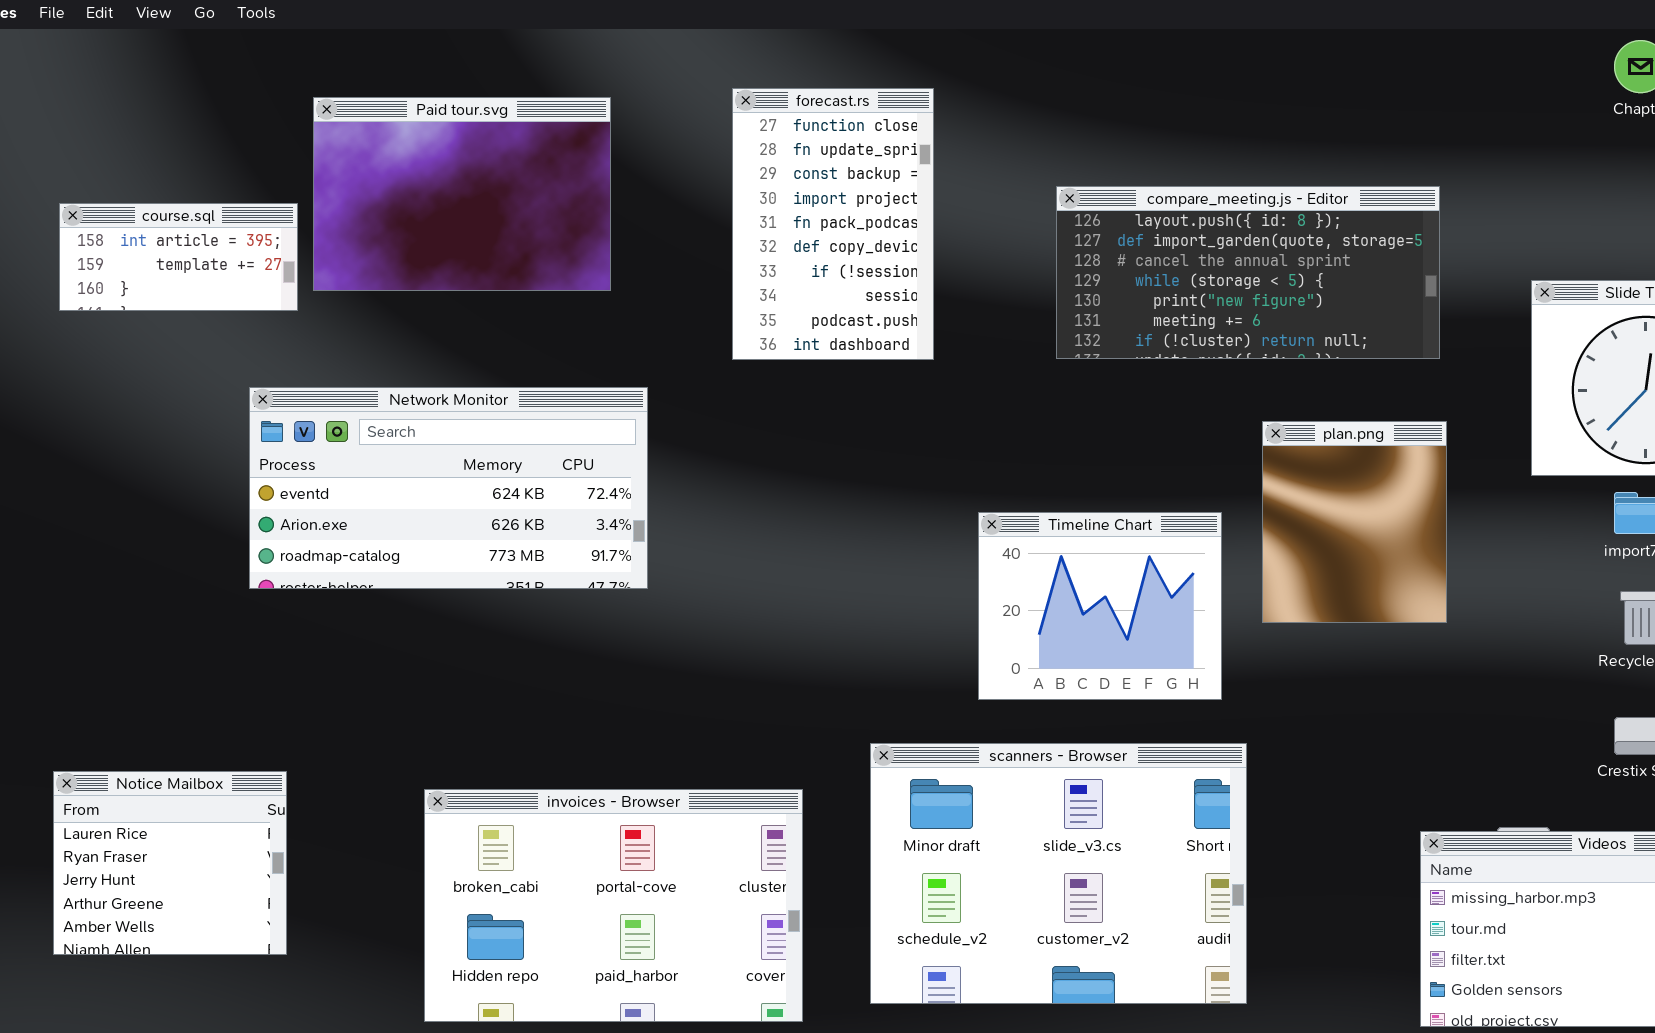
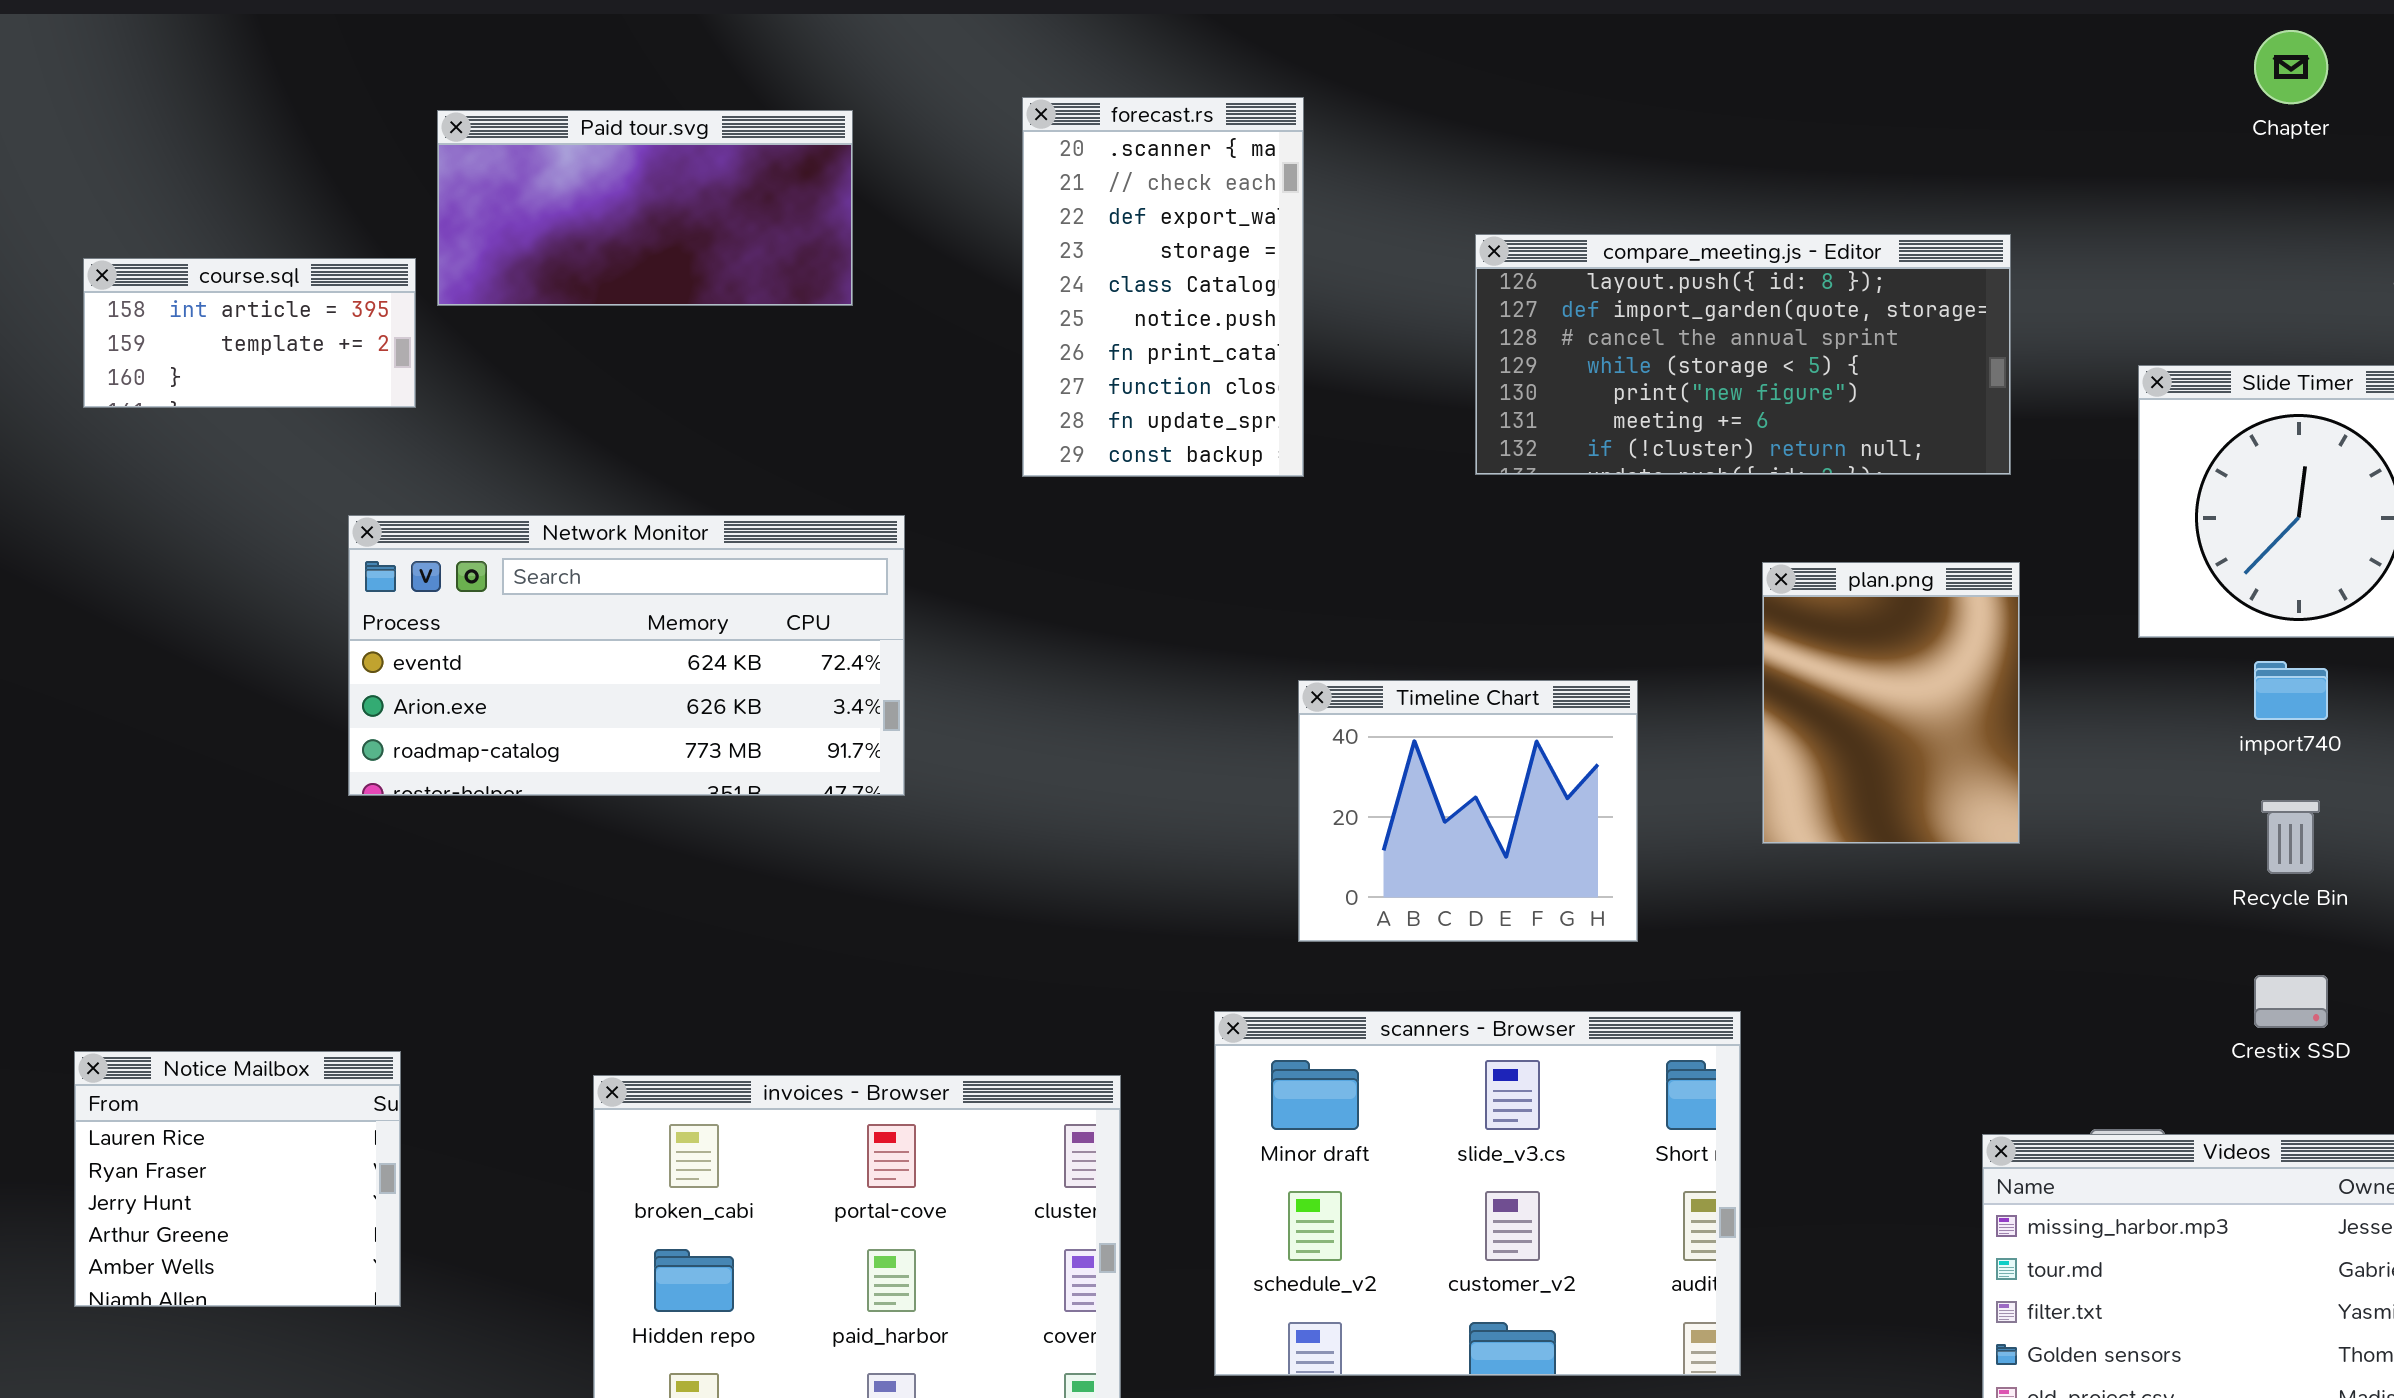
forecast.rs: [732,88,934,360] -> [1022,97,1304,477], scrolled up 7 rows
Paid tour.svg: [313,97,611,291] -> [437,110,853,306], resized
Timeline Chart: [978,512,1222,700] -> [1298,680,1638,942], moved

